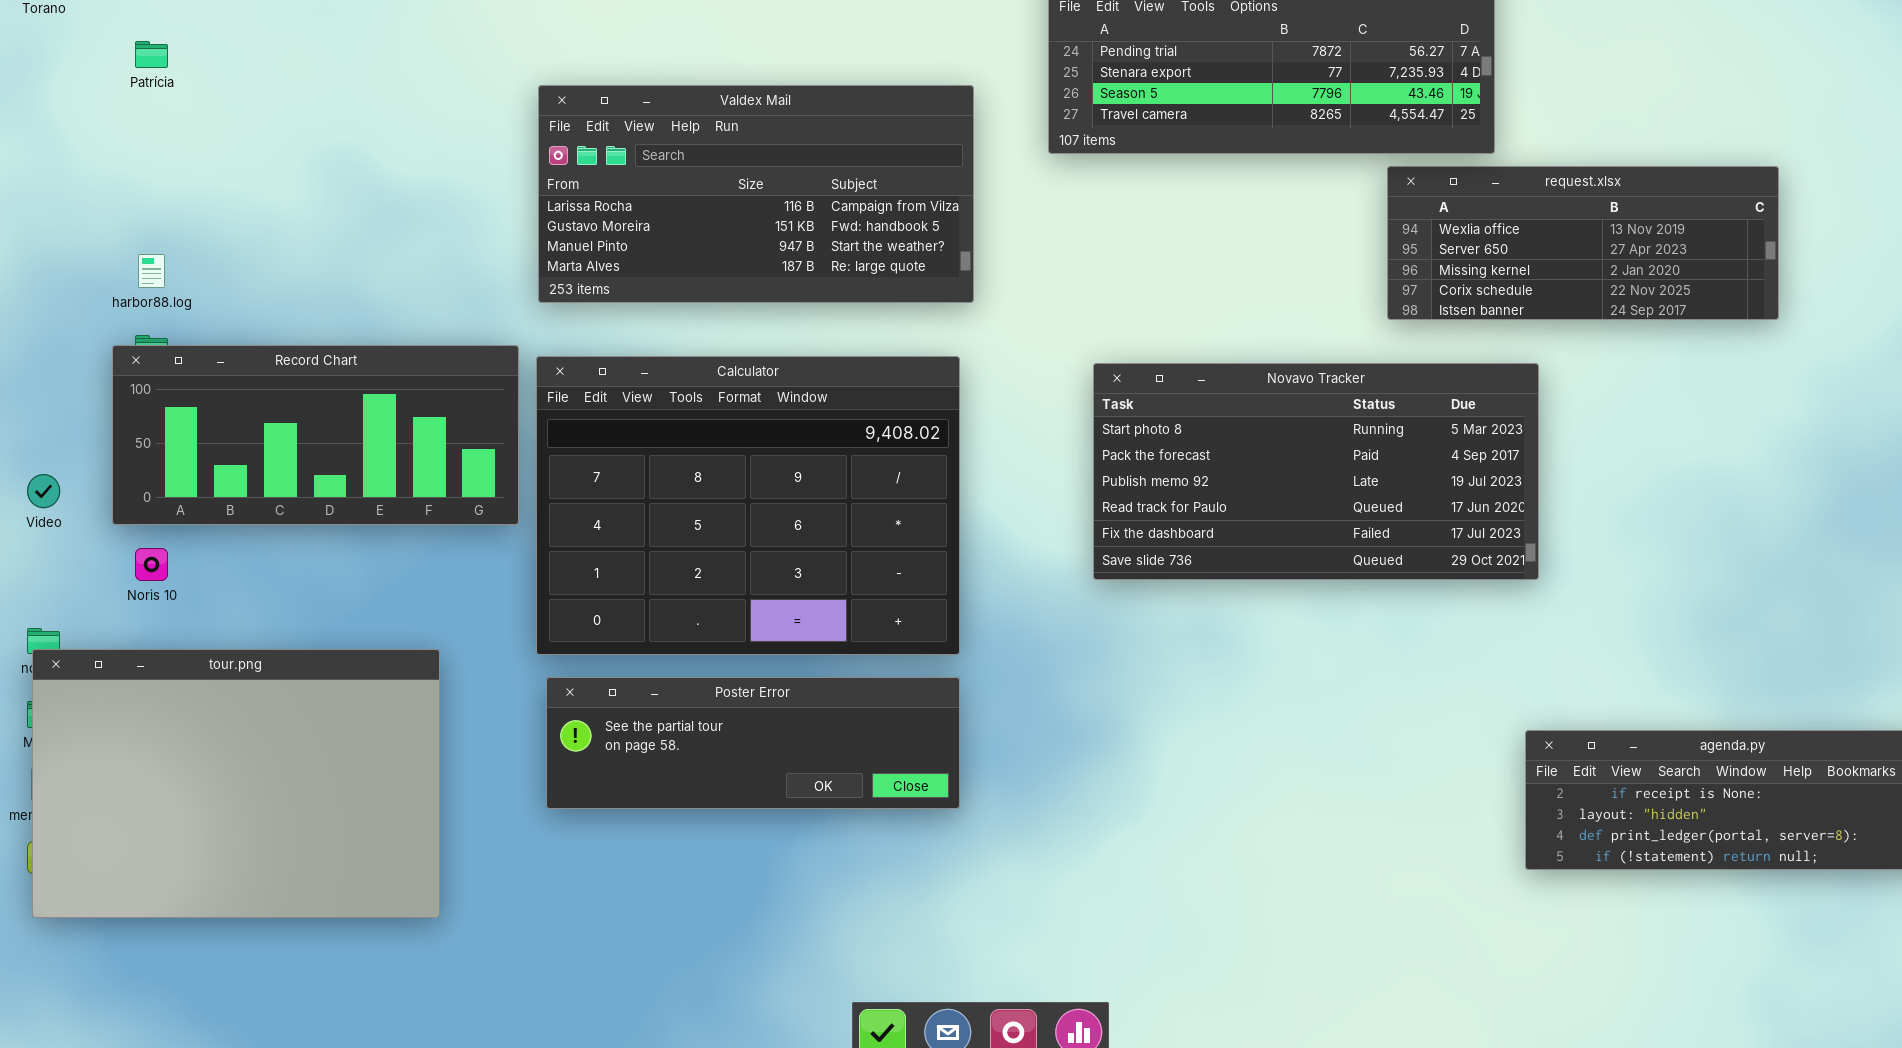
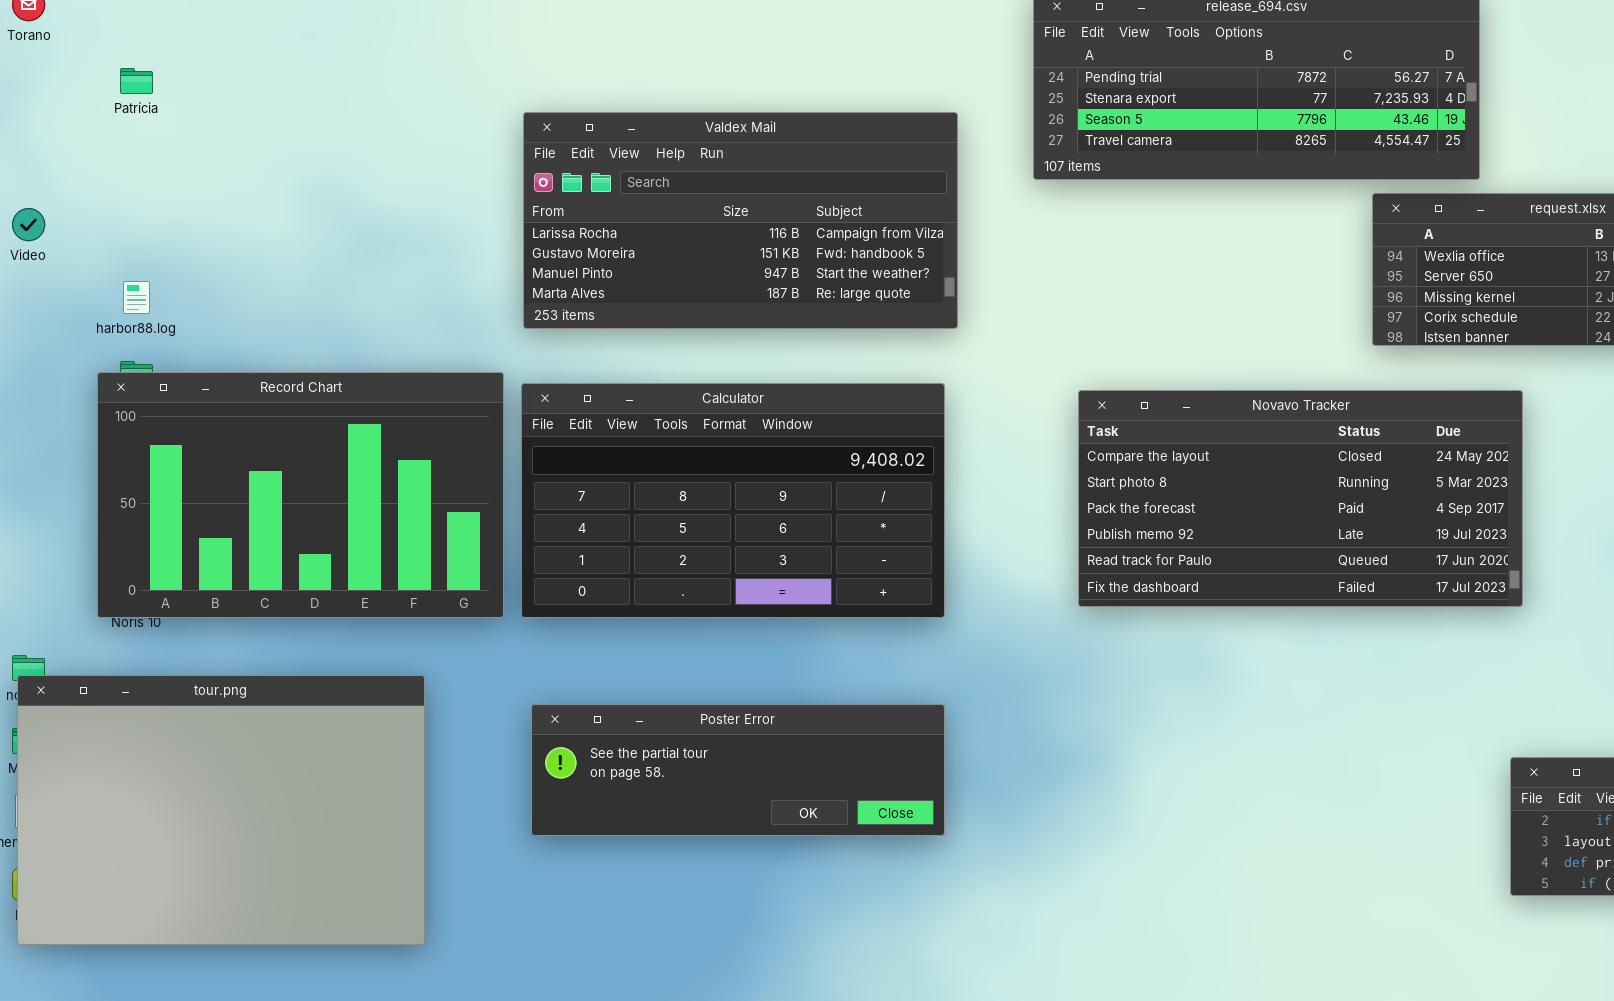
Record Chart: [112,345,519,525] -> [97,372,504,618], resized
Calculator: [536,356,960,655] -> [521,383,945,618], resized
Novavo Tracker: [1093,363,1539,580] -> [1078,390,1523,607], scrolled up 1 row
Video: [27,474,60,508] -> [12,208,45,241], moved

